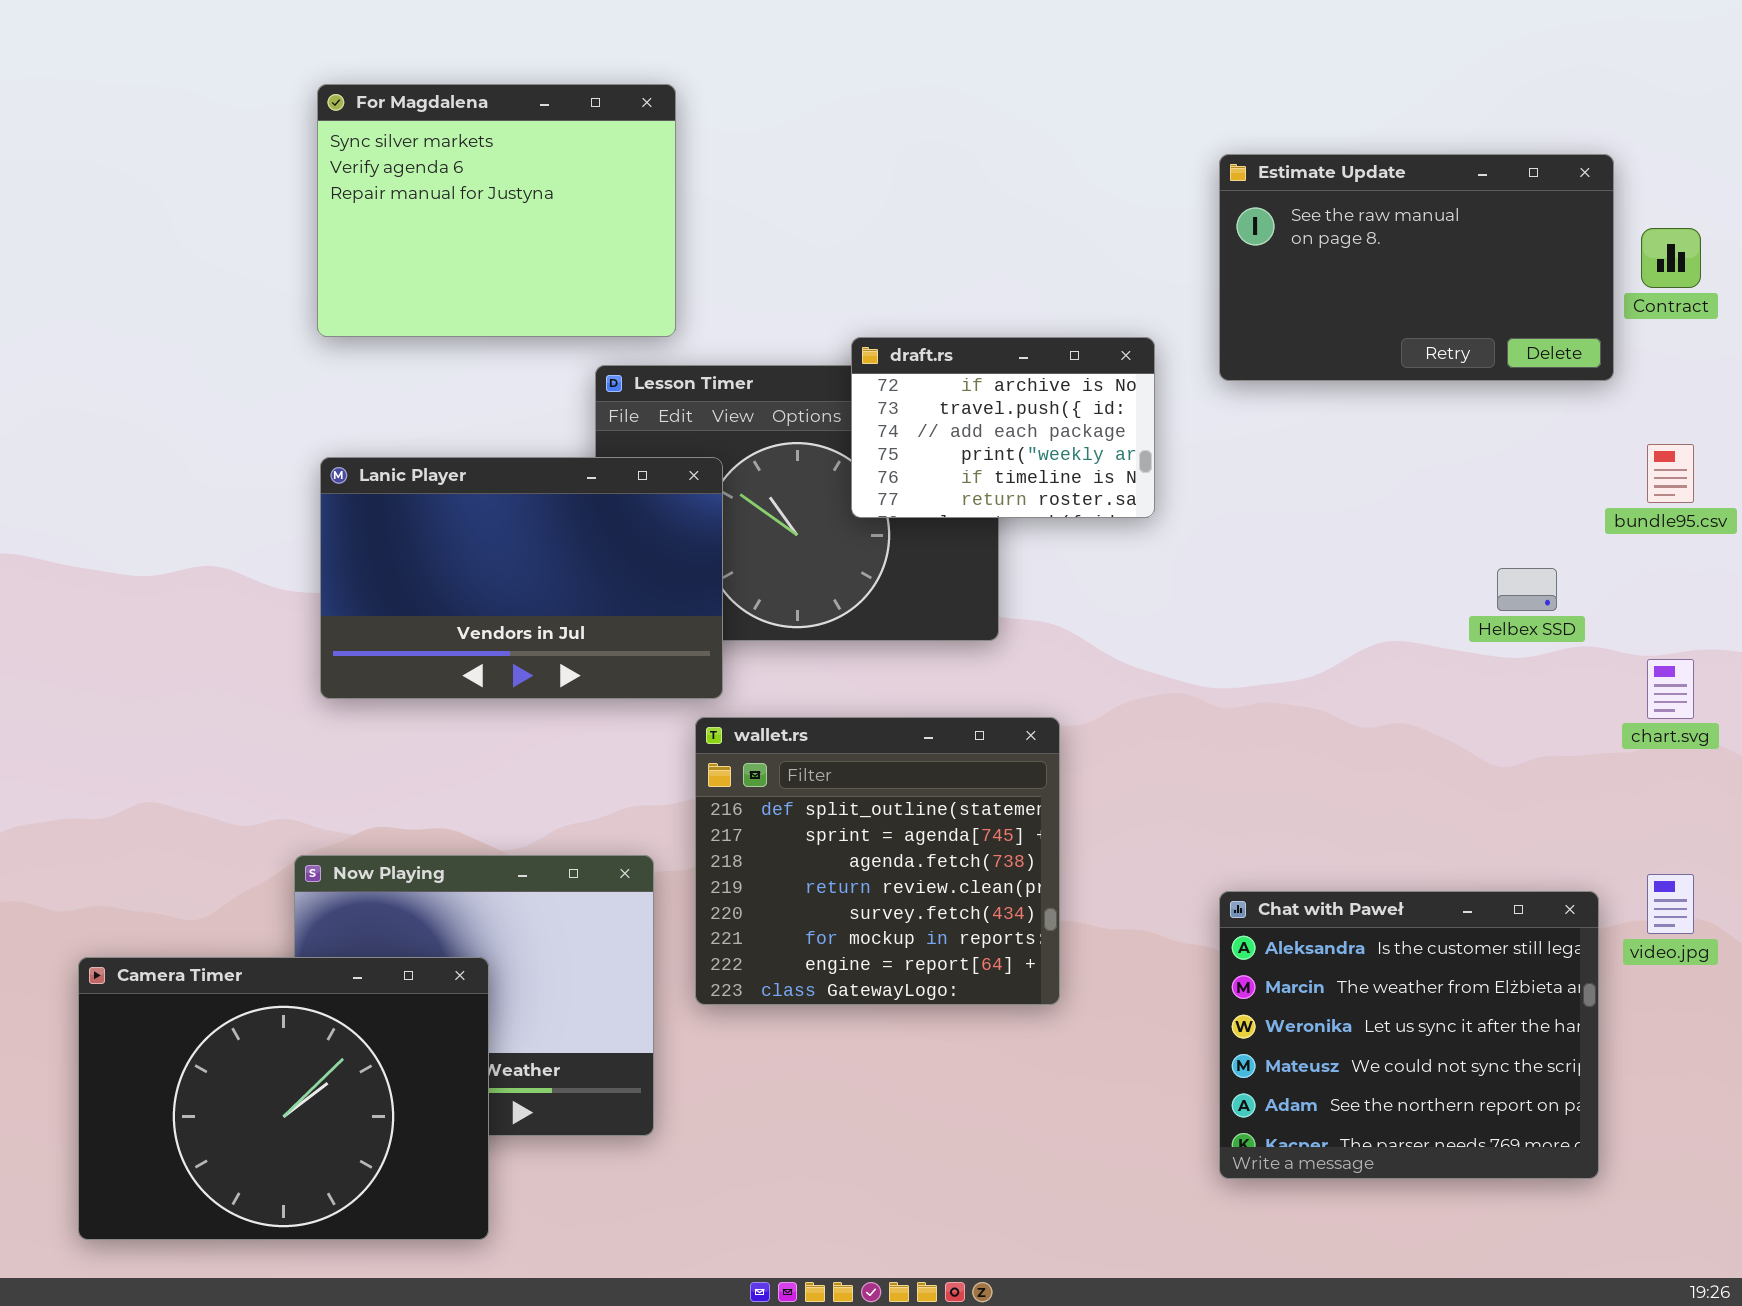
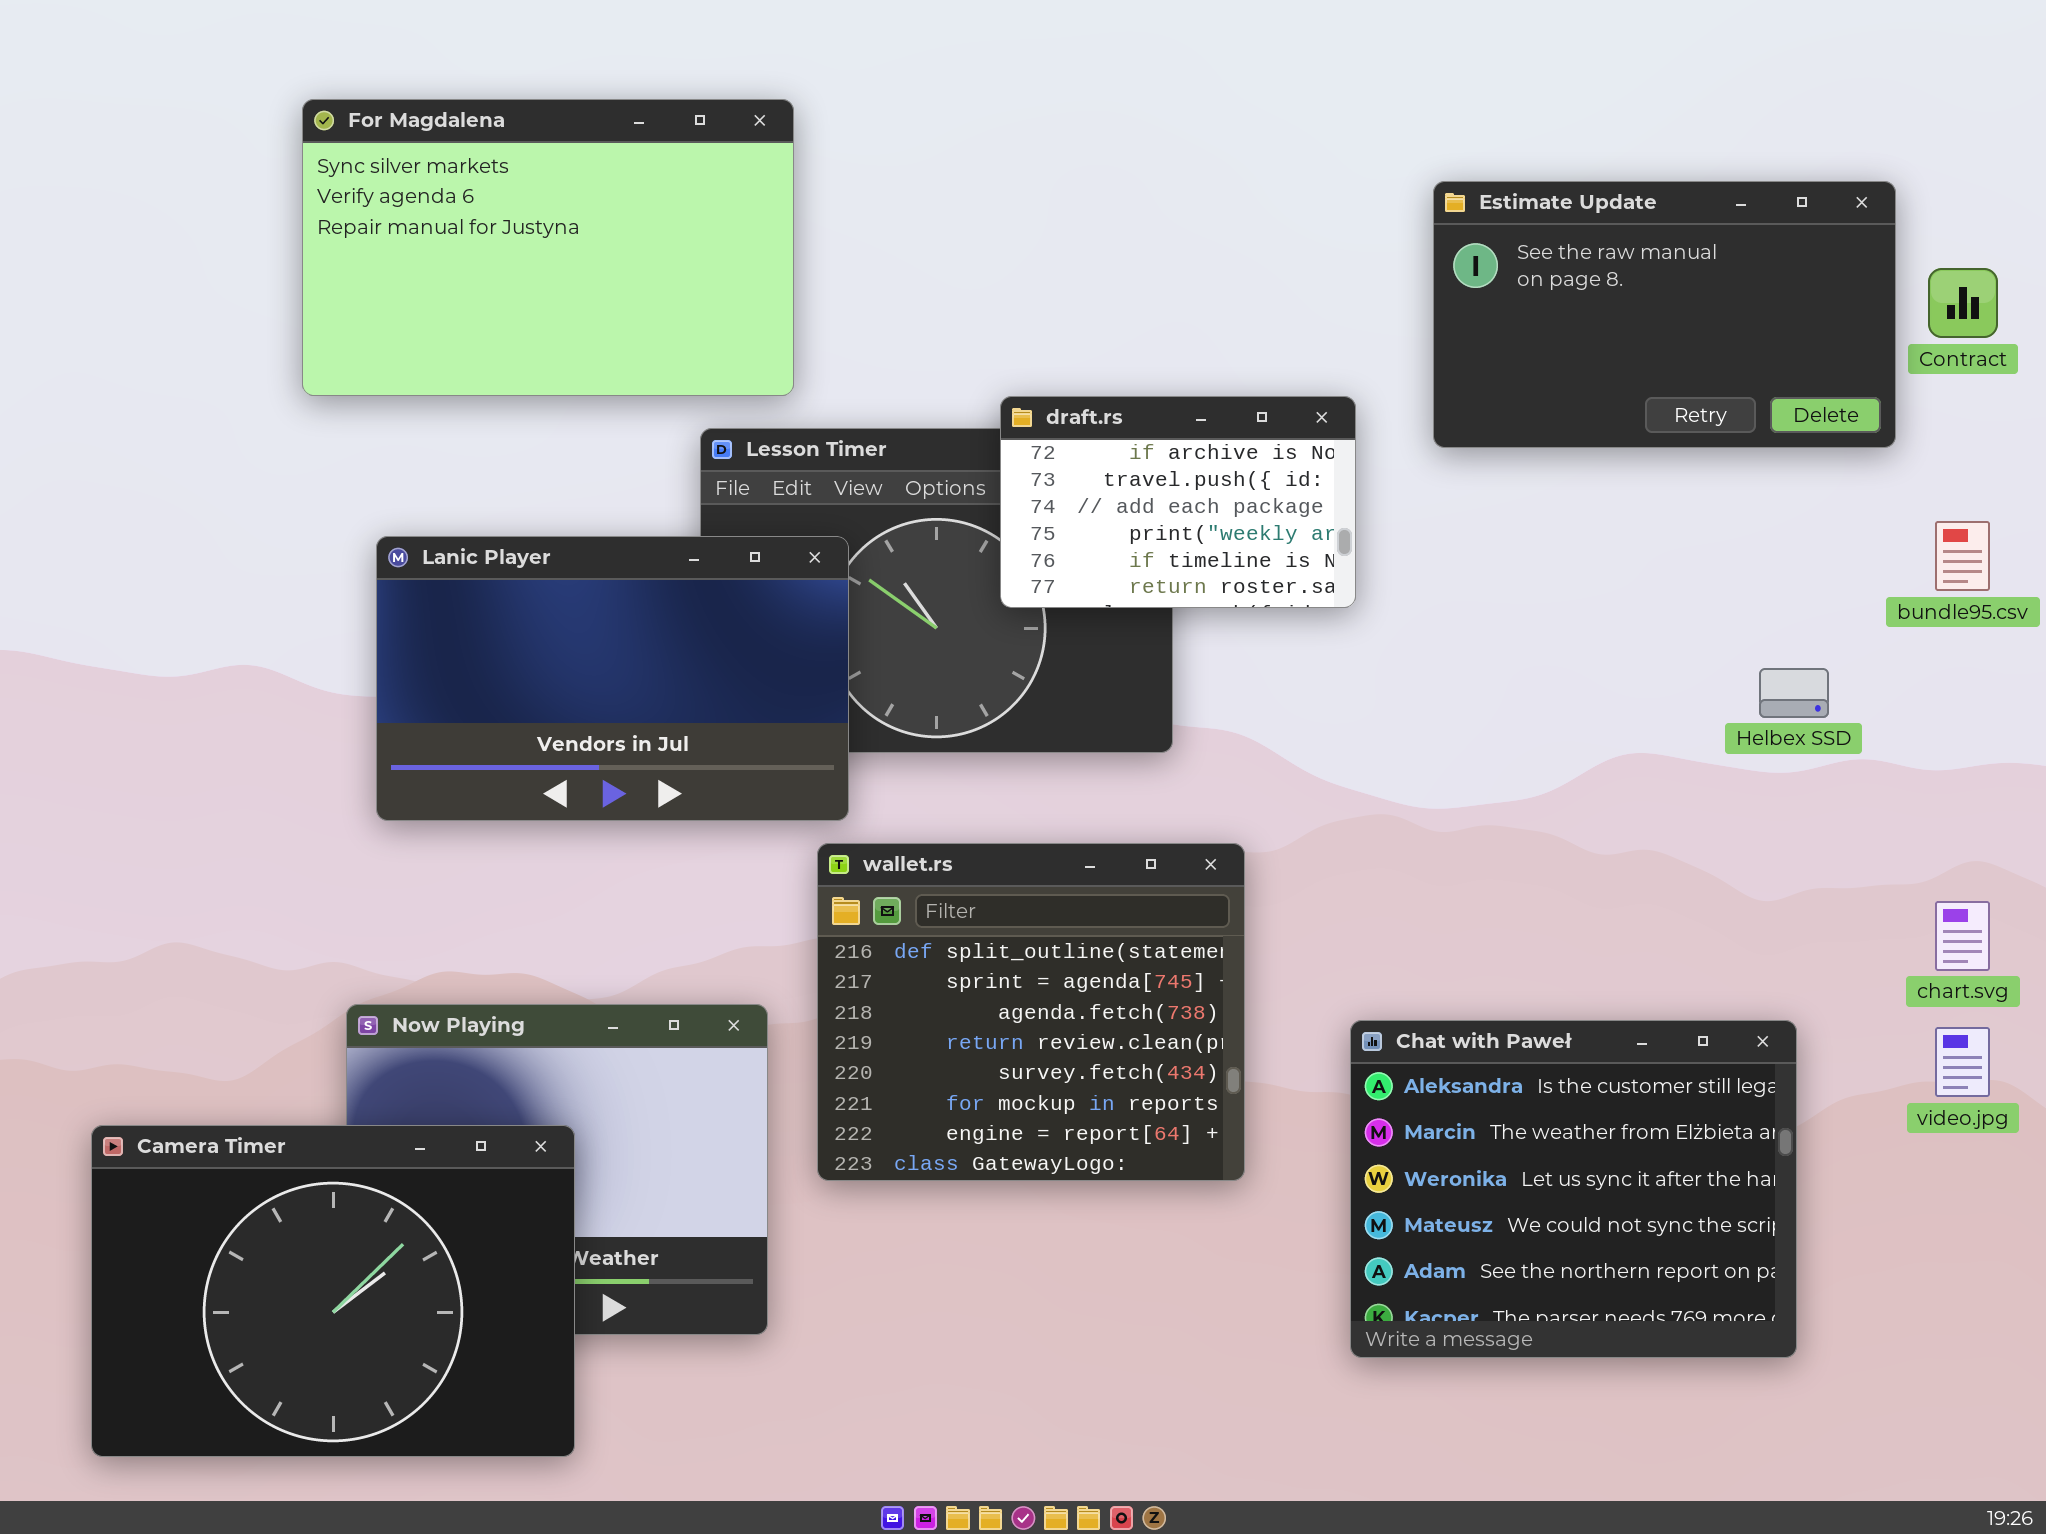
For Magdalena: [317,84,676,337] -> [302,99,794,396], resized
chart.svg: [1647,659,1694,719] -> [1935,901,1990,971], moved
Chat with Paweł: [1219,891,1599,1179] -> [1350,1020,1797,1358], moved

